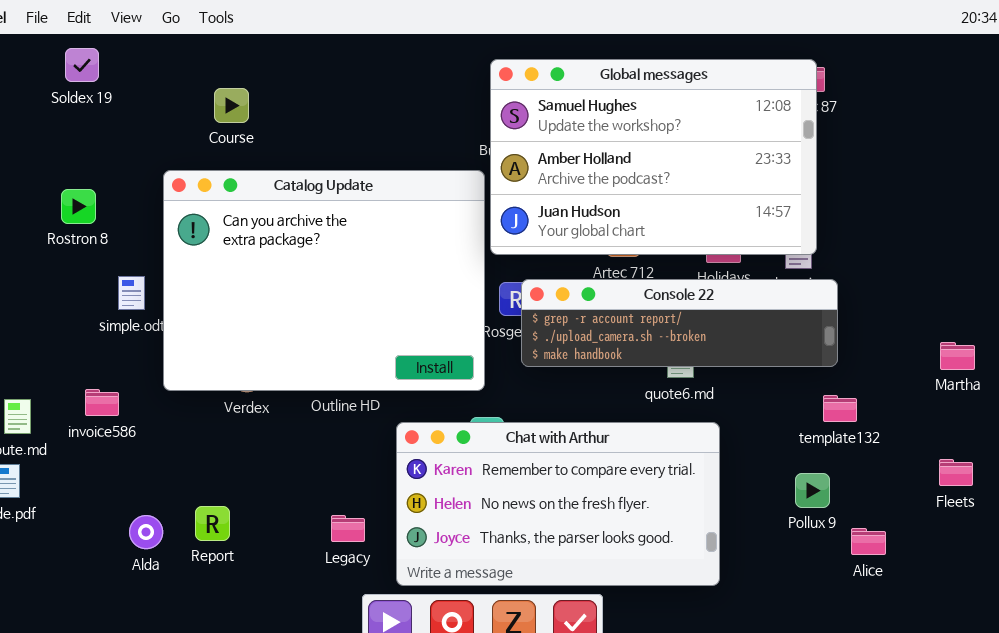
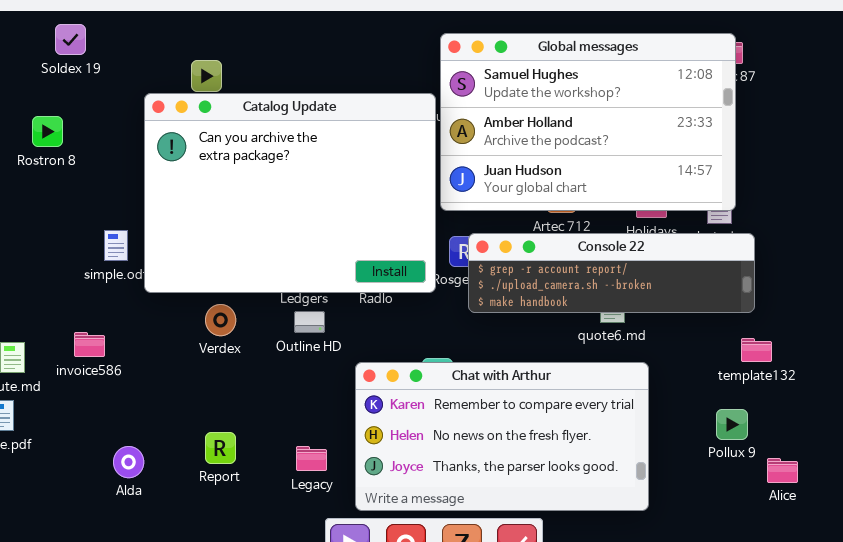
Catalog Update: [163,170,485,391] -> [144,93,436,293], moved
Rostron 8: [61,189,96,224] -> [32,116,63,147], moved
Report: [195,506,230,541] -> [205,432,236,464], moved

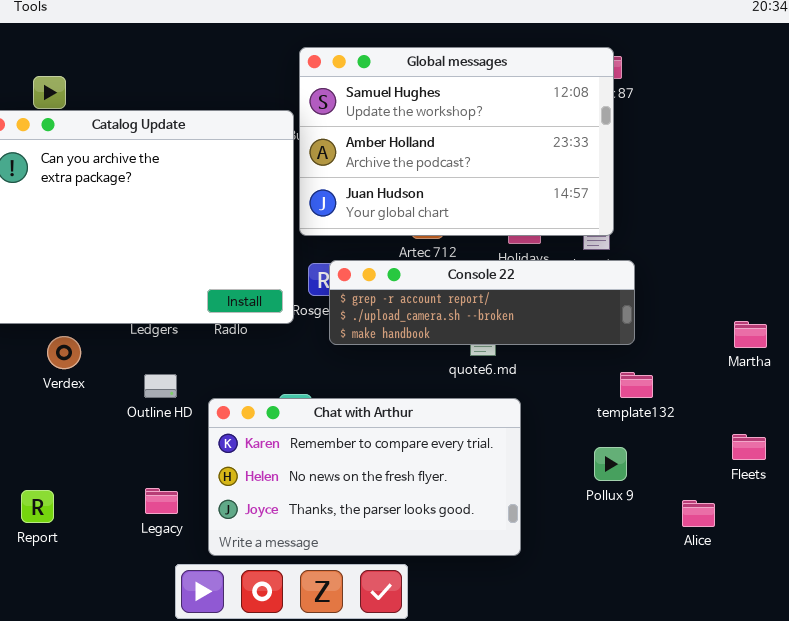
Outline HD: [294,311,325,333] -> [144,374,177,398], moved
Report: [205,432,236,464] -> [21,490,54,523], moved
Alice: [767,458,798,483] -> [682,500,715,527], moved

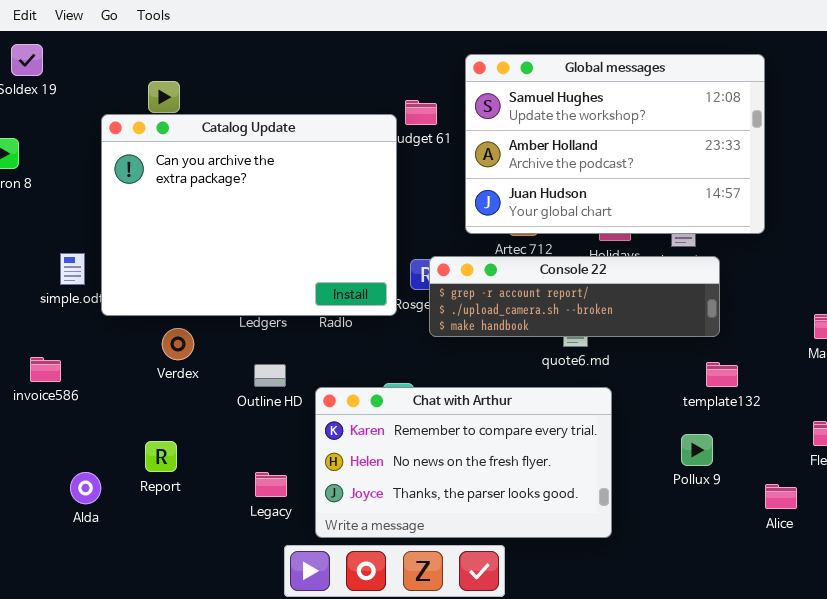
Global messages: [299,47,614,236] -> [465,54,765,234], moved
Report: [21,490,54,523] -> [145,441,177,472], moved

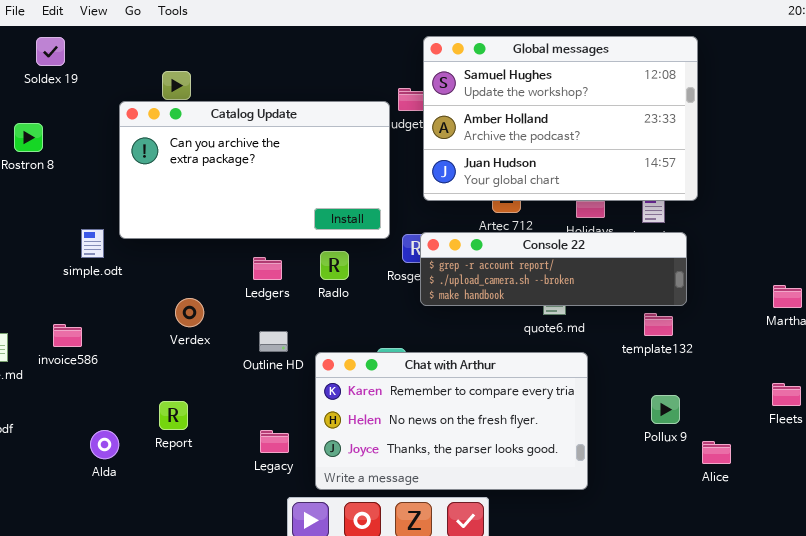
Global messages: [465,54,765,234] -> [423,36,698,201], moved
Catalog Update: [101,114,397,316] -> [119,101,390,239], resized
template132: [706,362,738,387] -> [644,313,673,336], moved
Alice: [765,484,797,509] -> [702,441,731,464], moved

